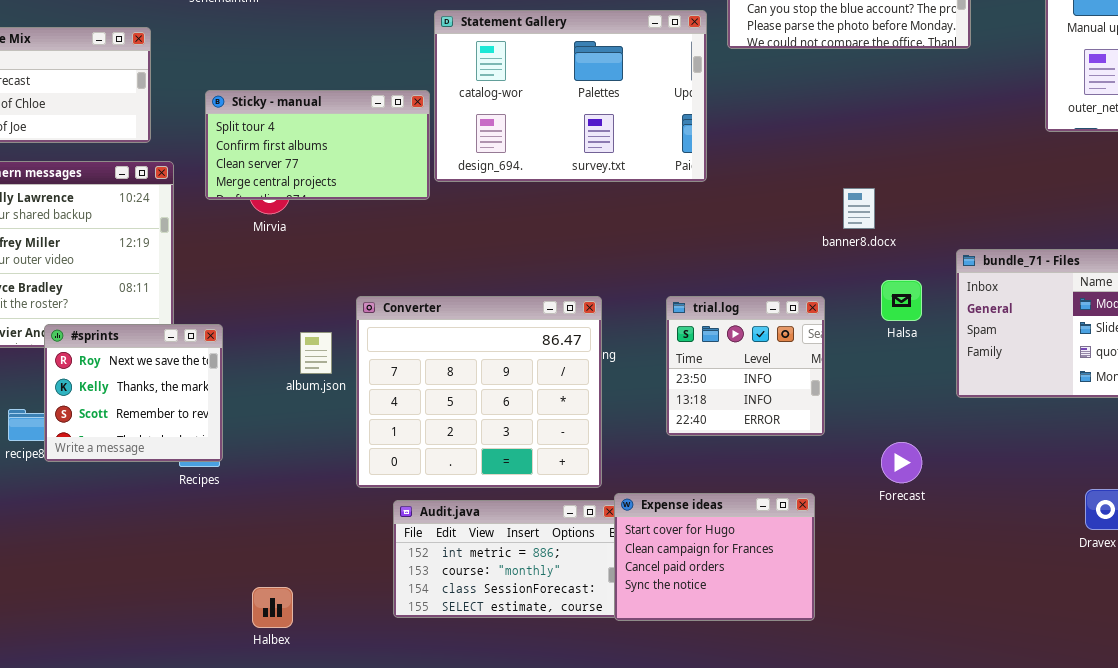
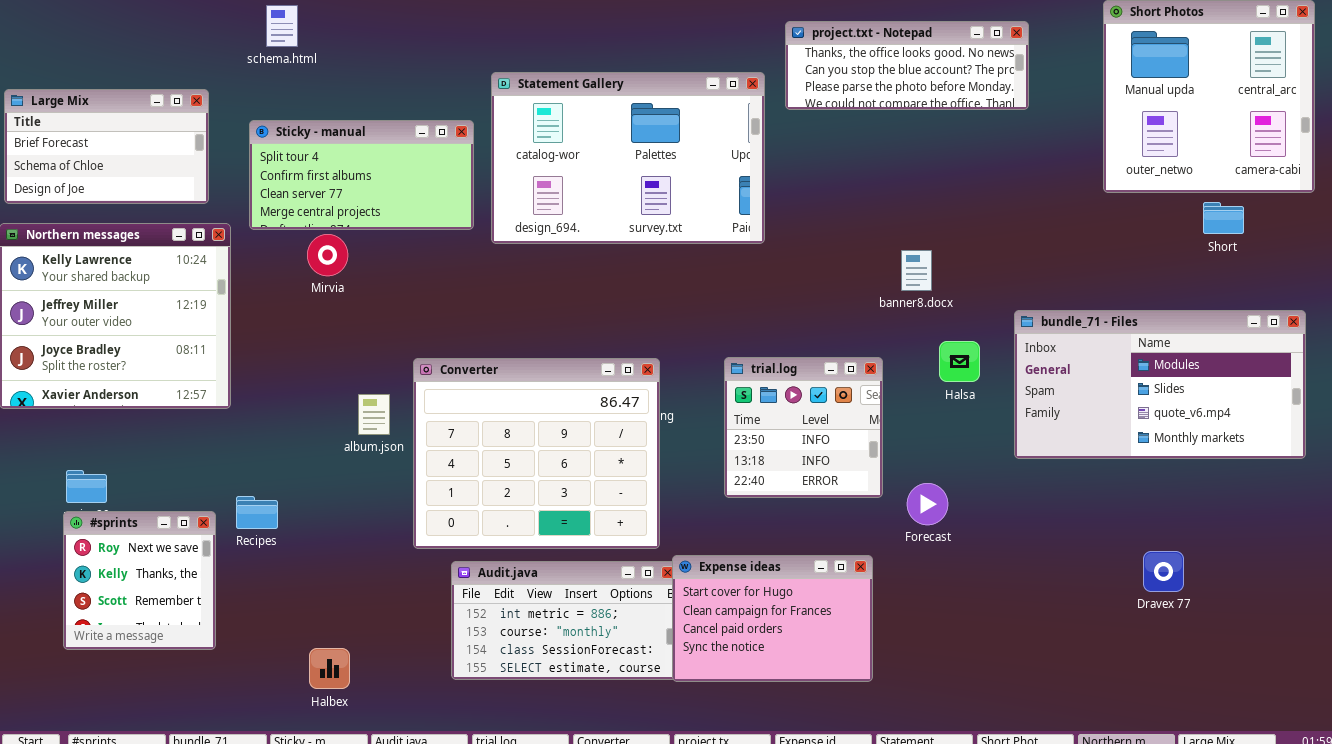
Sticky - manual: [205,90,430,200] -> [249,120,474,230], moved
#sprints: [44,324,223,462] -> [63,511,216,650], moved, resized
Forecast: [881,442,922,483] -> [907,483,948,525], moved

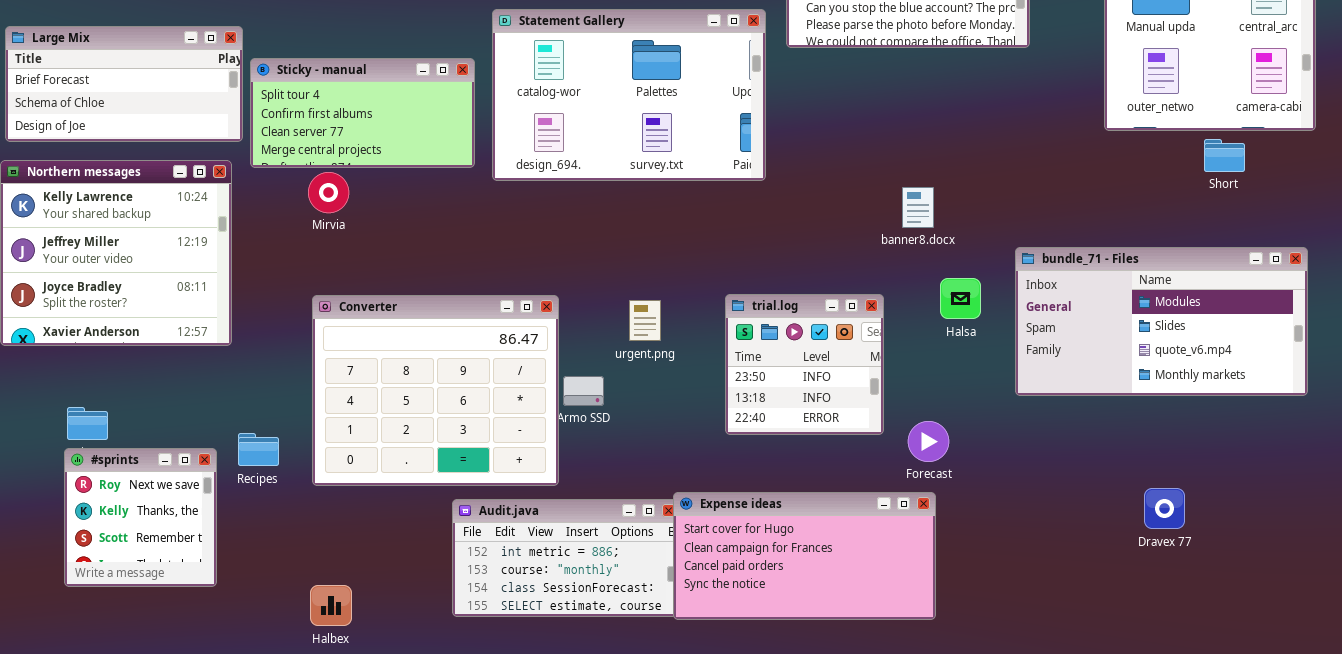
Large Mix: [4,89,209,204] -> [5,26,243,142], resized
Converter: [413,358,660,549] -> [312,295,559,486], moved
Expense ideas: [672,555,873,682] -> [673,492,936,620], resized

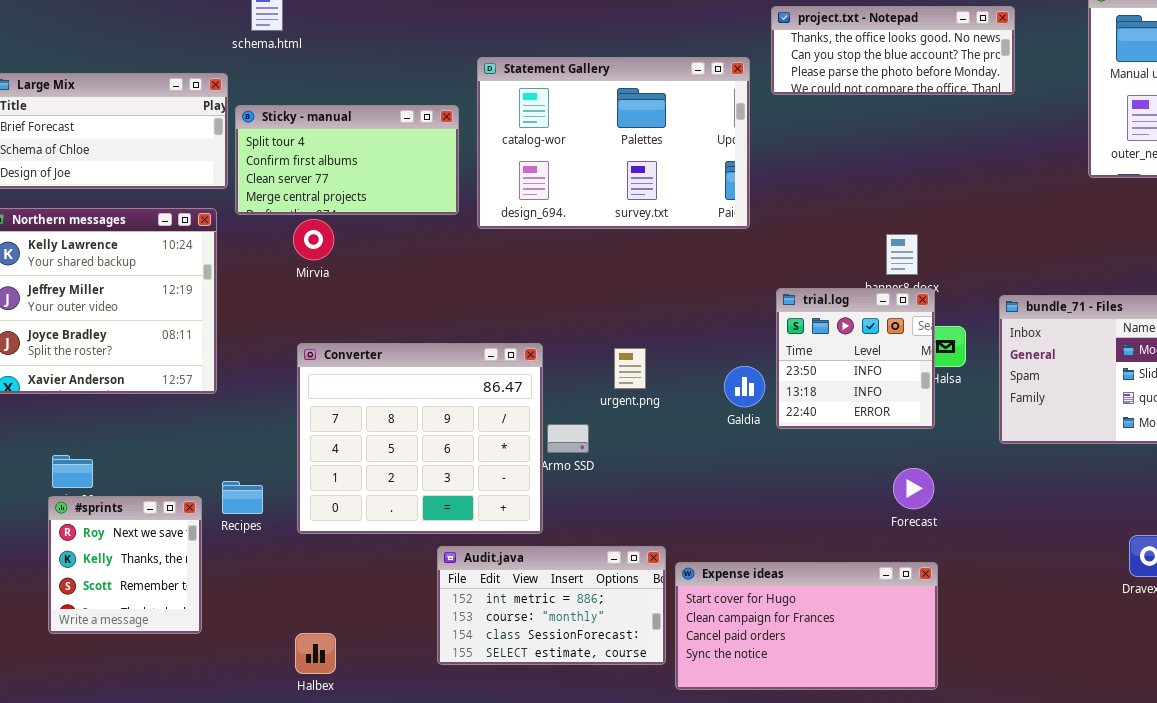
trial.log: [725,294,884,435] -> [776,288,935,429], moved
Expense ideas: [673,492,936,620] -> [675,562,938,690], moved

